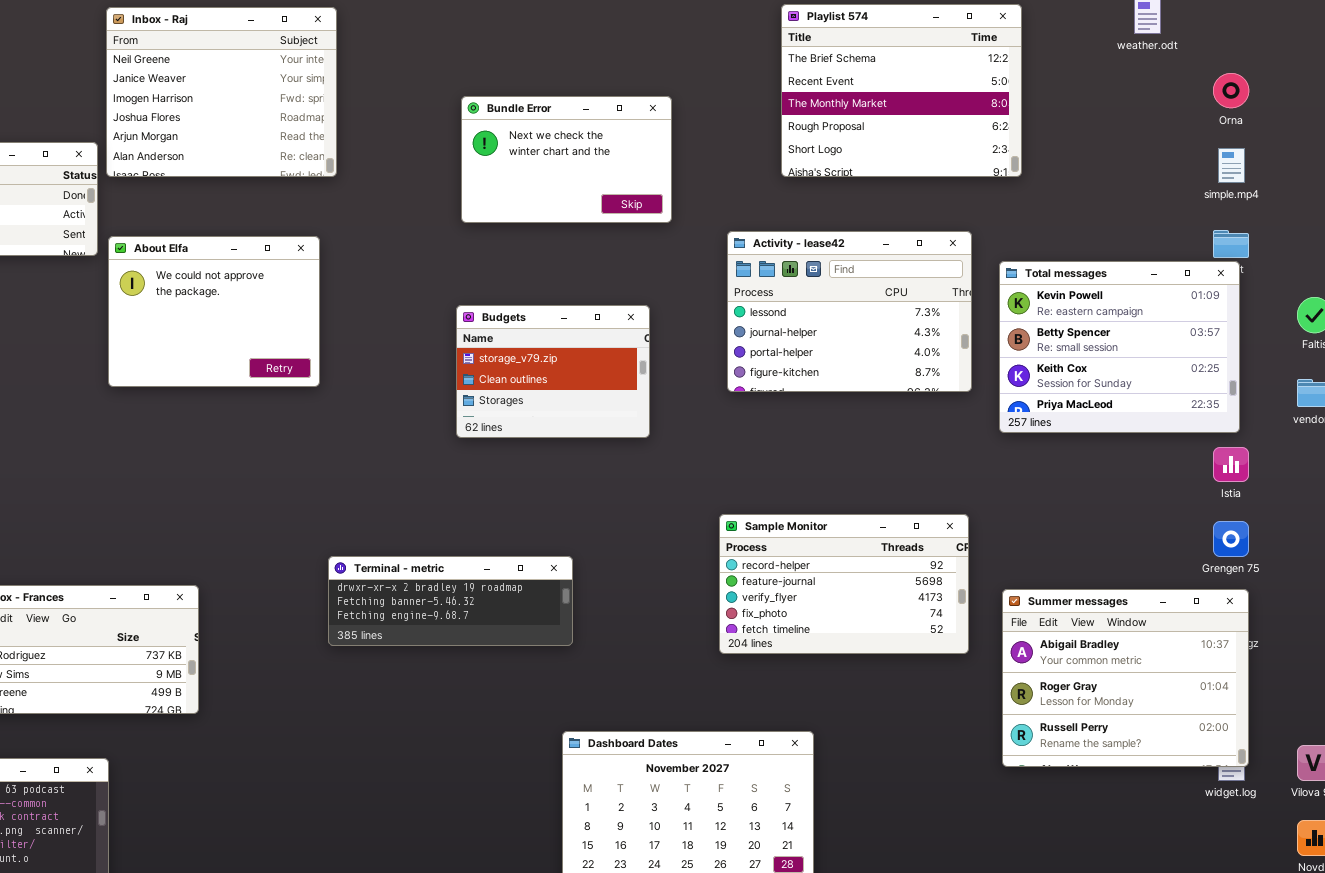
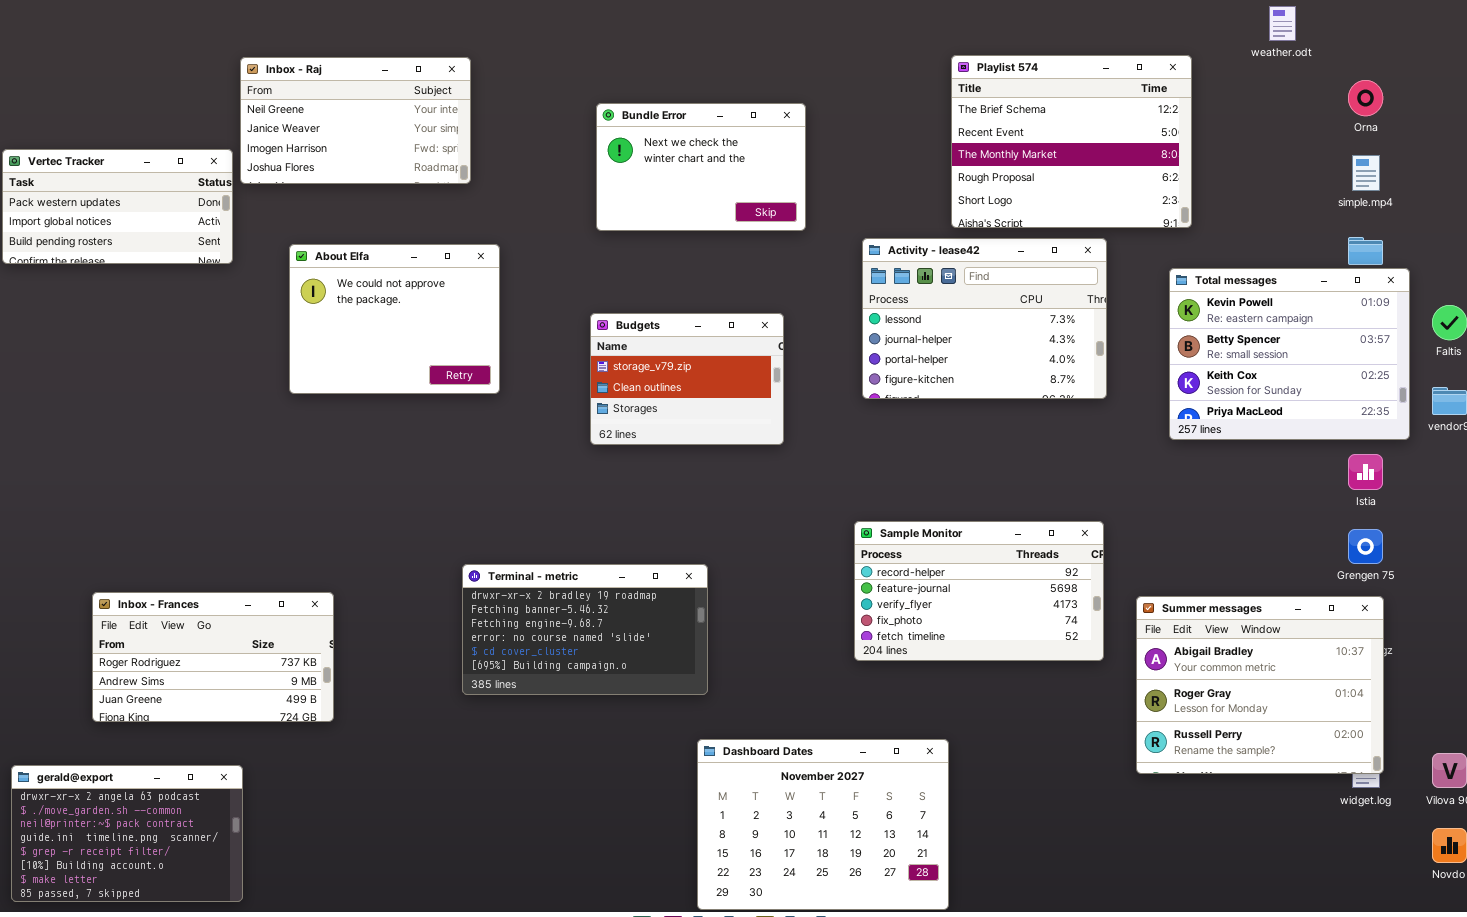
Playlist 574: [781,4,1022,177] -> [951,55,1192,228], moved
Inbox - Raj: [106,7,337,177] -> [240,57,471,184], resized
About Elfa: [108,236,320,387] -> [289,244,500,394], moved
Total messages: [999,261,1240,433] -> [1169,268,1410,440], moved
Terminal - metric: [328,556,573,646] -> [462,564,708,695], resized

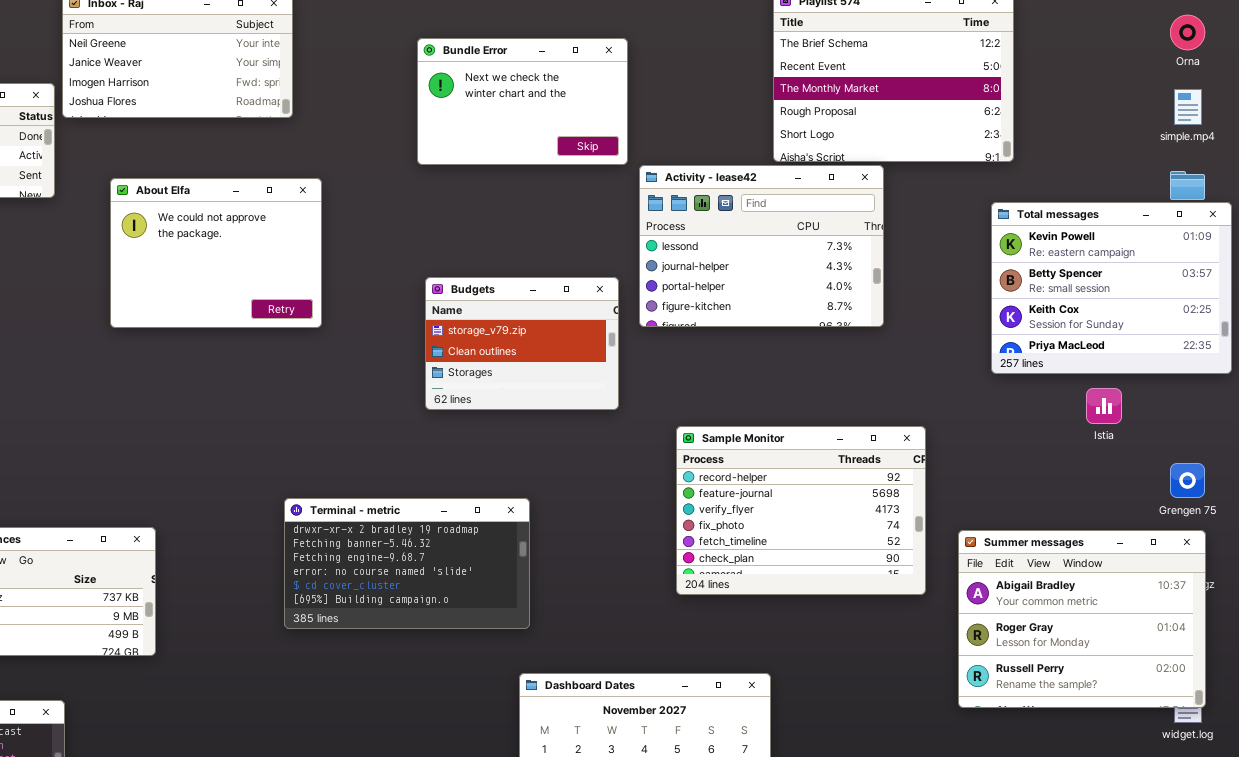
Activity - lease42: [862,238,1107,399] -> [639,165,884,327], moved
Budgets: [590,313,784,445] -> [425,277,619,410], moved
Istia: [1348,454,1383,490] -> [1086,388,1122,424], moved
Sample Monitor: [854,521,1104,661] -> [676,426,926,595], resized

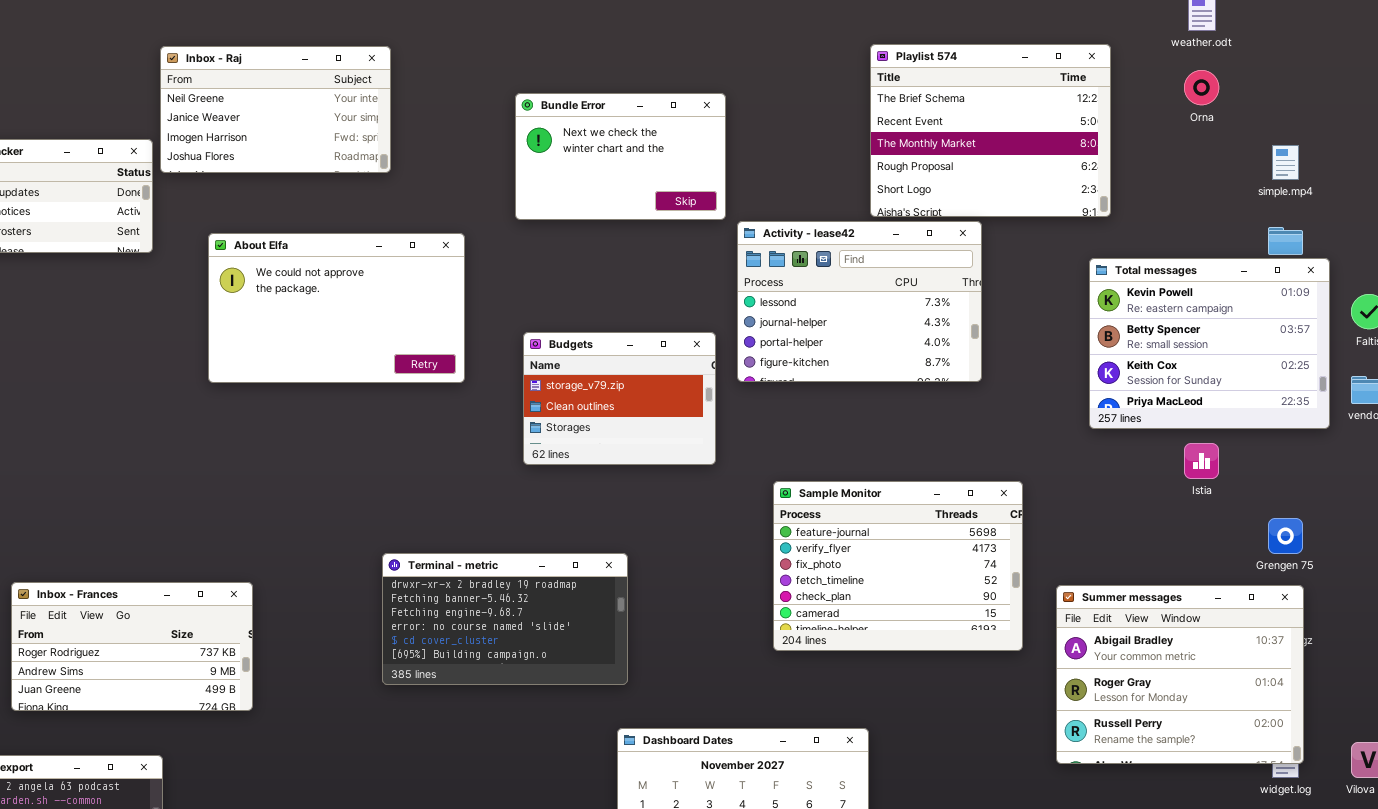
Orna: [1170,15,1205,50] -> [1184,70,1219,105], moved
About Elfa: [110,178,322,328] -> [208,233,465,383], resized
Sample Monitor: [676,426,926,595] -> [773,481,1023,651], scrolled down 1 row

